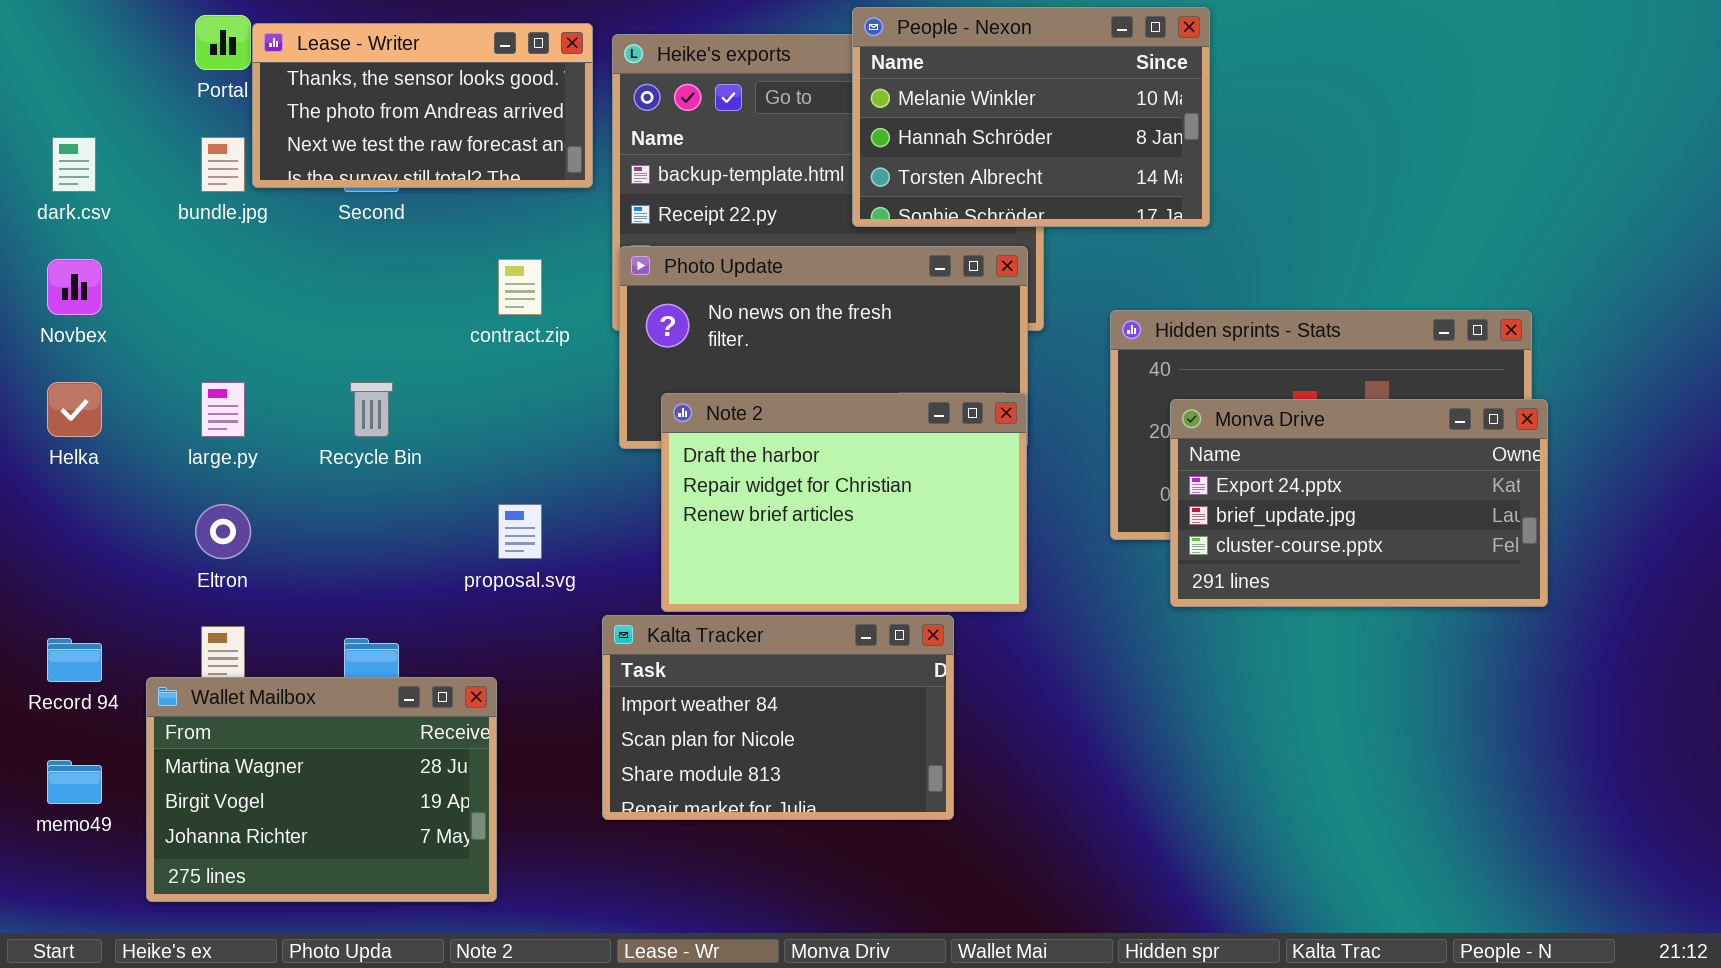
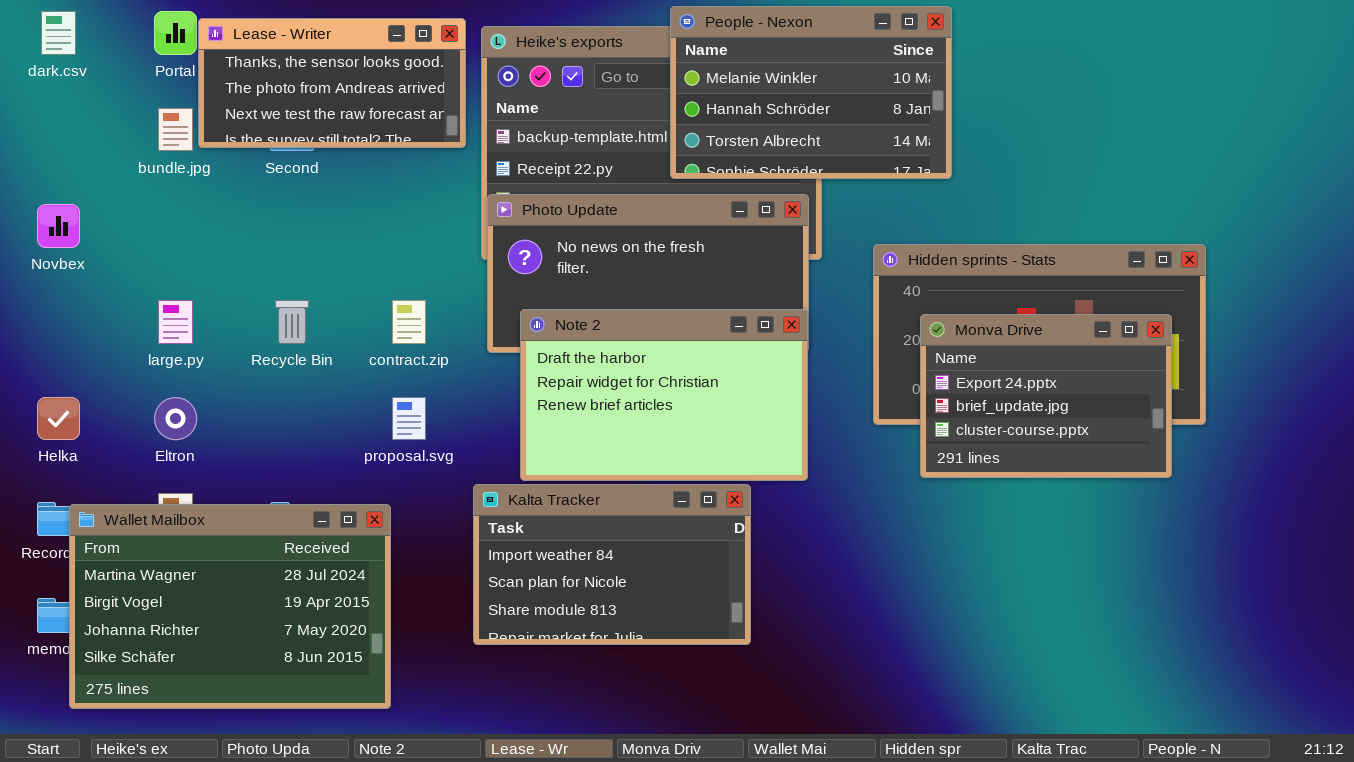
dark.csv: [52,137,96,192] -> [41,11,76,55], moved
contract.zip: [498,259,542,315] -> [392,300,426,344], moved
Helka: [47,382,102,437] -> [37,397,80,440], moved
Monva Drive: [1170,399,1548,607] -> [920,314,1172,478], resized
Wallet Mailbox: [146,677,497,902] -> [69,504,391,709], resized

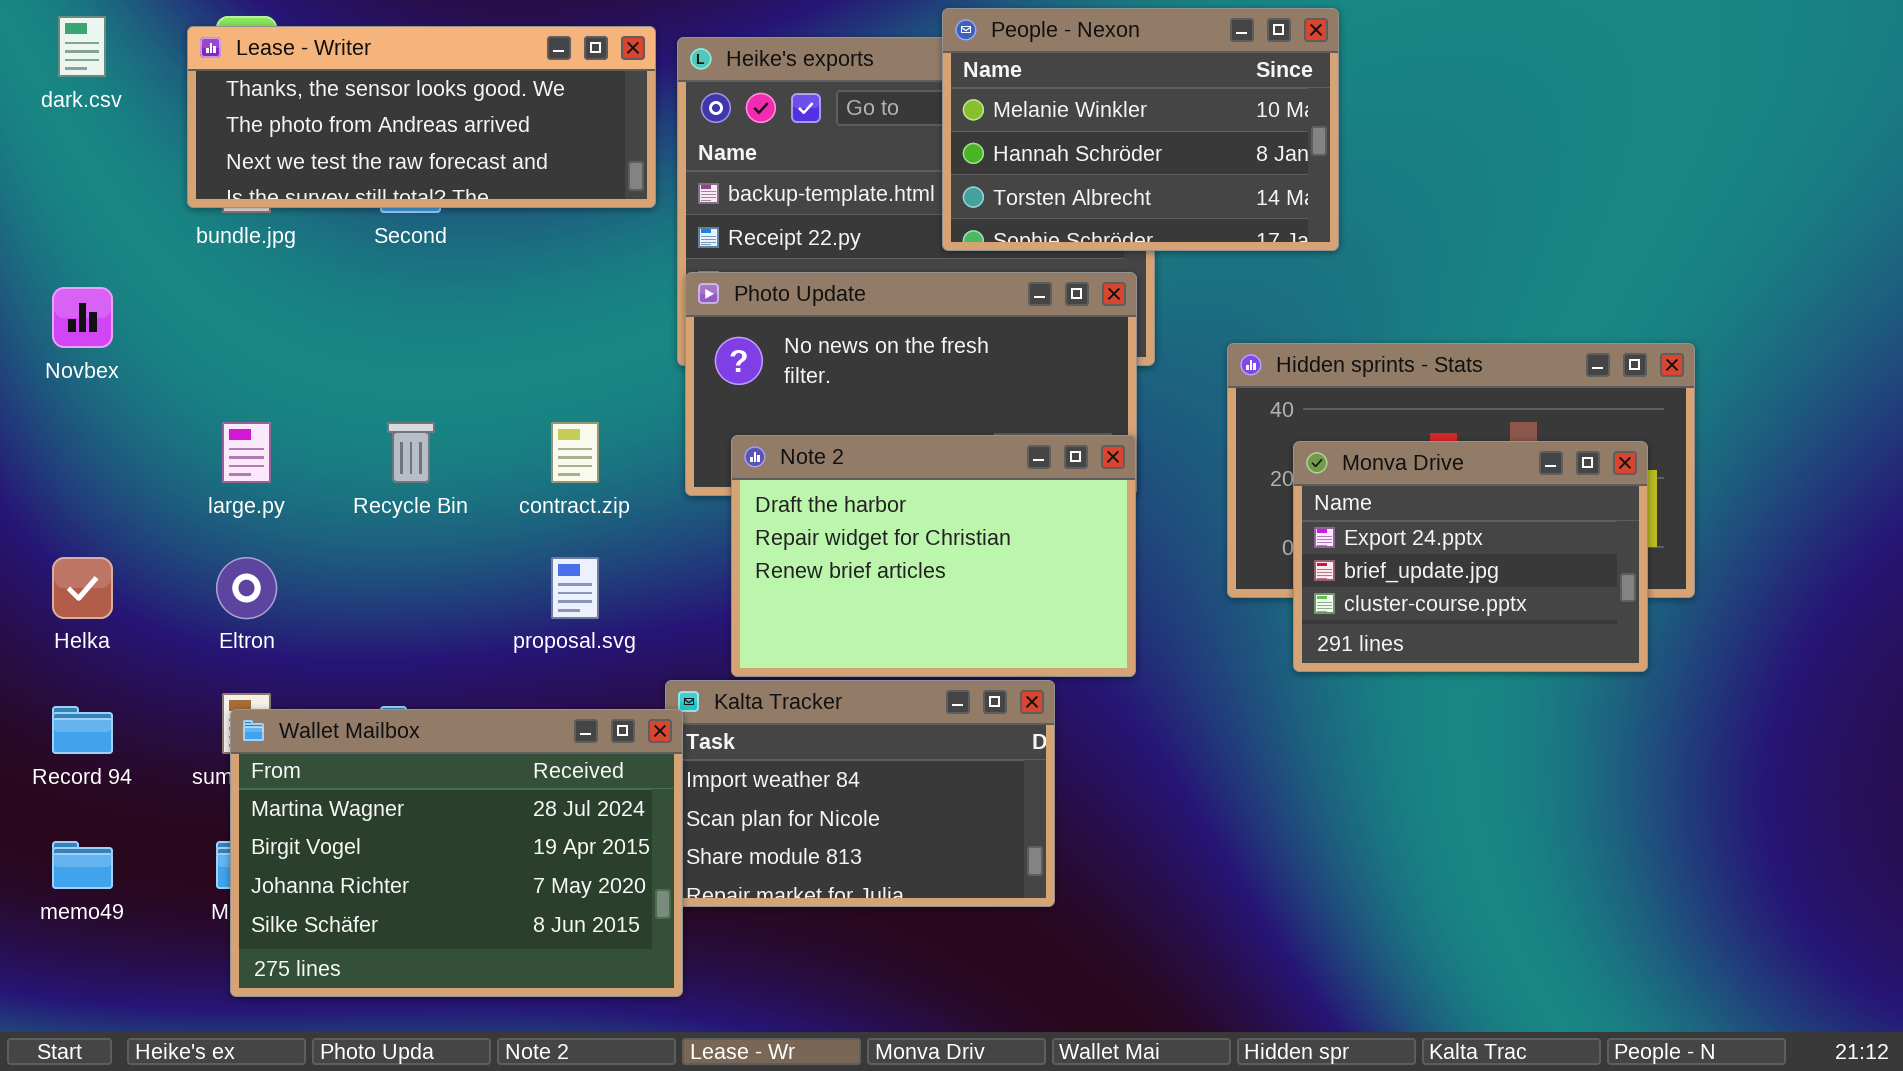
Lease - Writer: [198,18,466,148] -> [187,26,656,208], resized
Wallet Mailbox: [69,504,391,709] -> [230,709,683,997], moved

